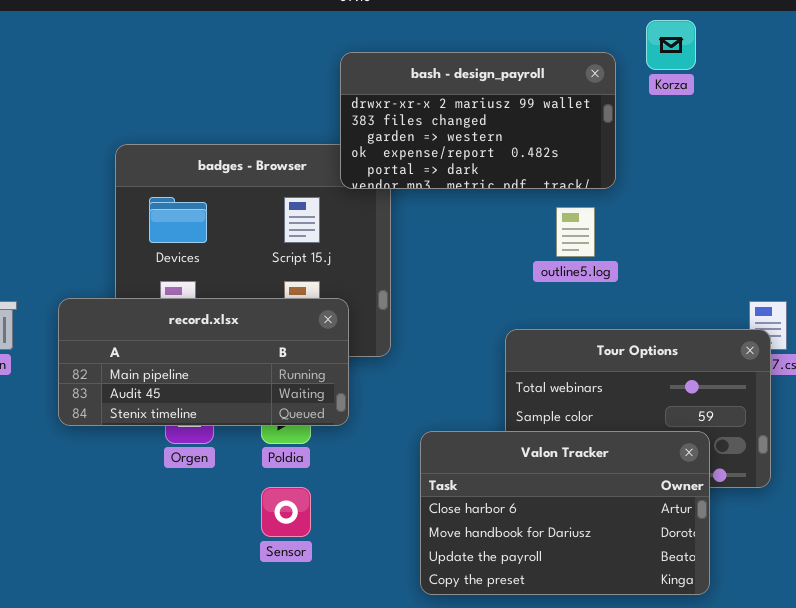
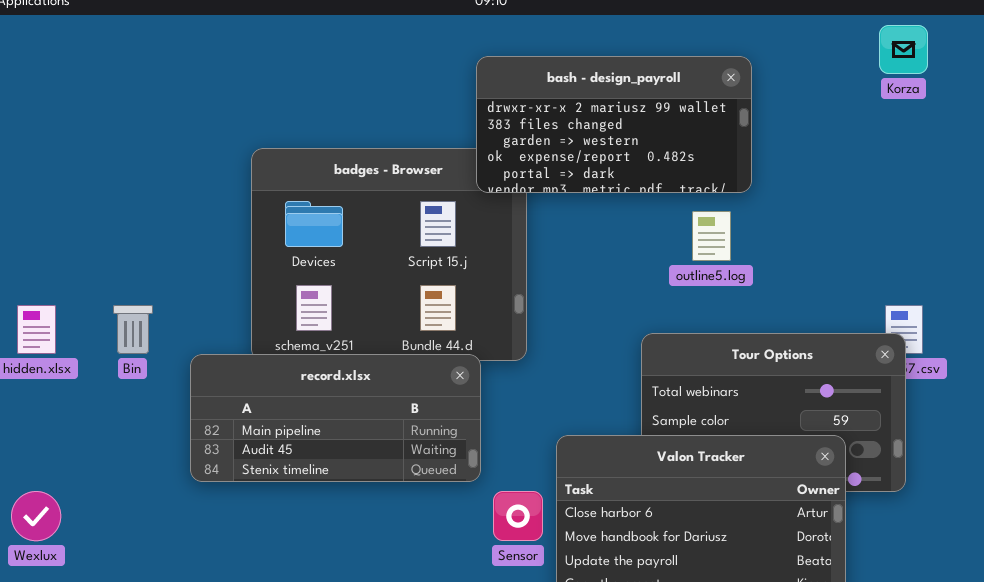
Korza: [646,20,696,70] -> [879,25,928,74], moved
record.xlsx: [58,298,349,426] -> [190,354,481,482], moved
Sensor: [261,487,311,537] -> [493,491,543,541], moved

